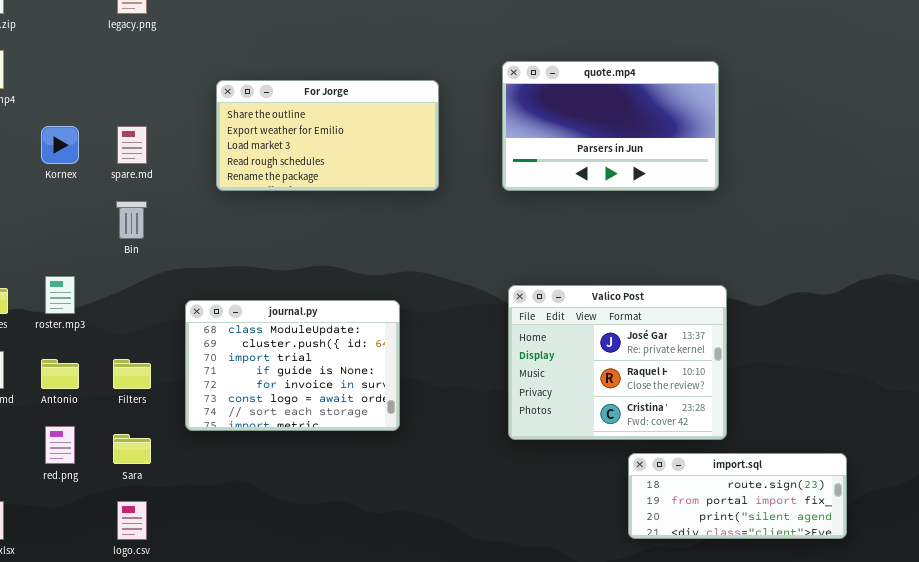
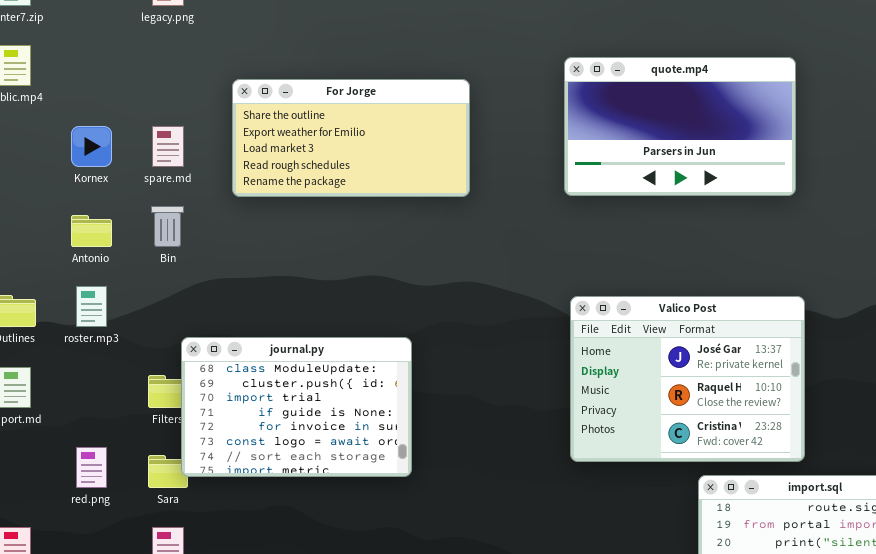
For Jorge: [216,80,439,191] -> [232,79,470,197], moved
journal.py: [185,300,400,431] -> [181,337,412,477], moved
Antonio: [41,359,79,389] -> [71,215,112,247], moved

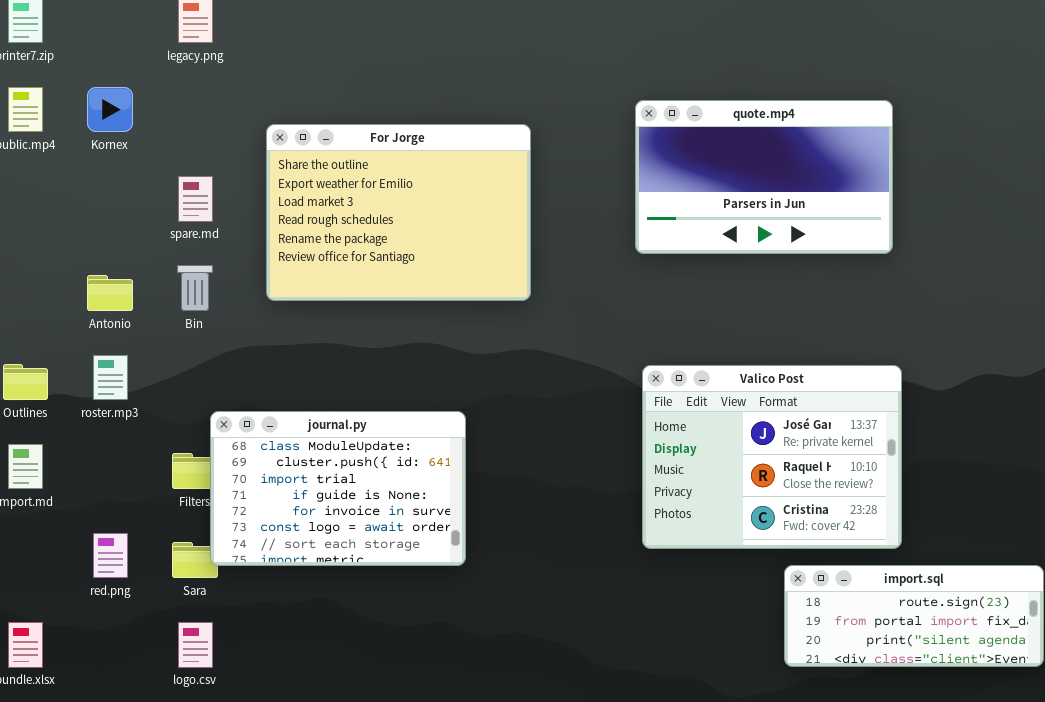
For Jorge: [232,79,470,197] -> [266,124,531,301], resized
Kornex: [71,126,112,167] -> [87,87,133,132], moved

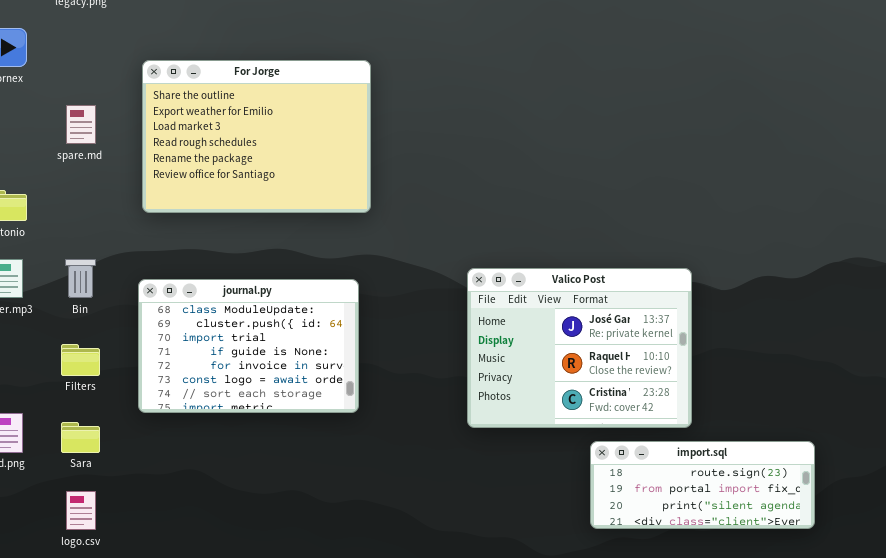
quote.mp4: [635,100,893,254] -> none, closed
Bin: [177,265,213,311] -> [65,259,96,298], moved
journal.py: [210,411,466,566] -> [138,279,359,413], moved

